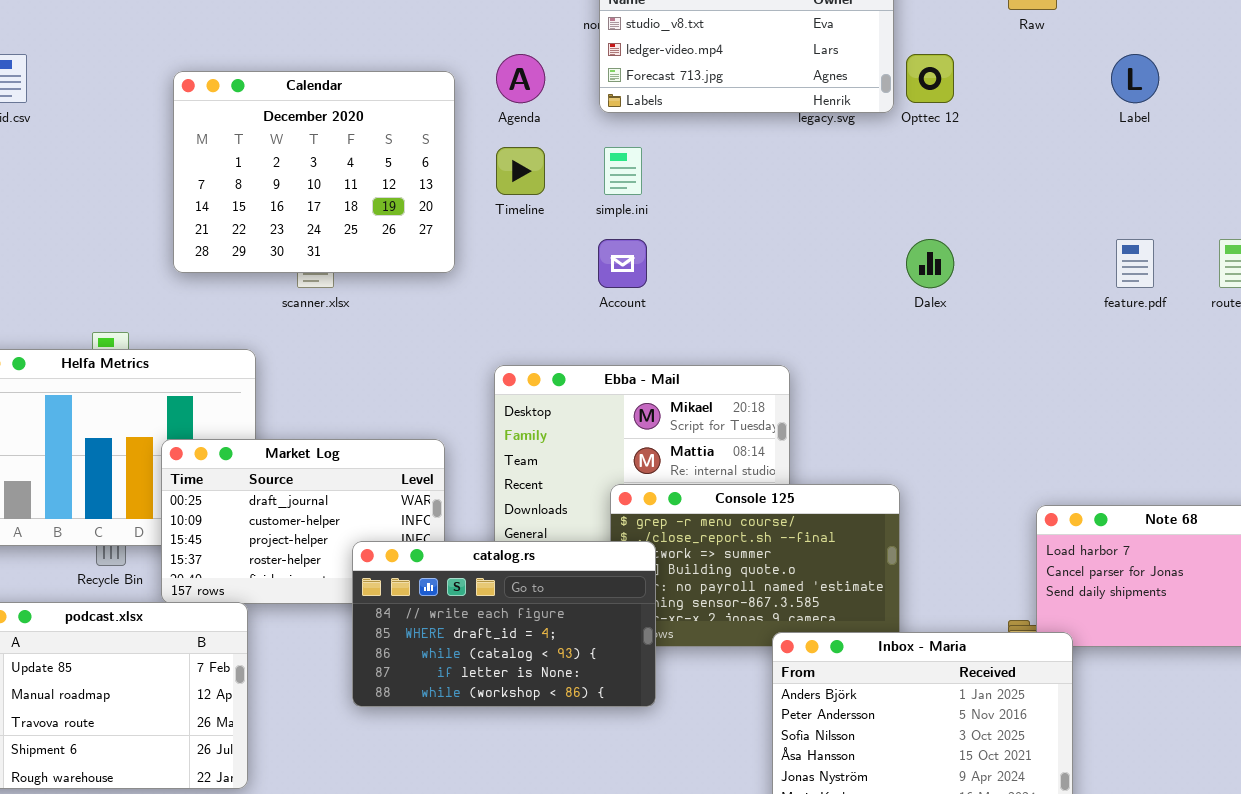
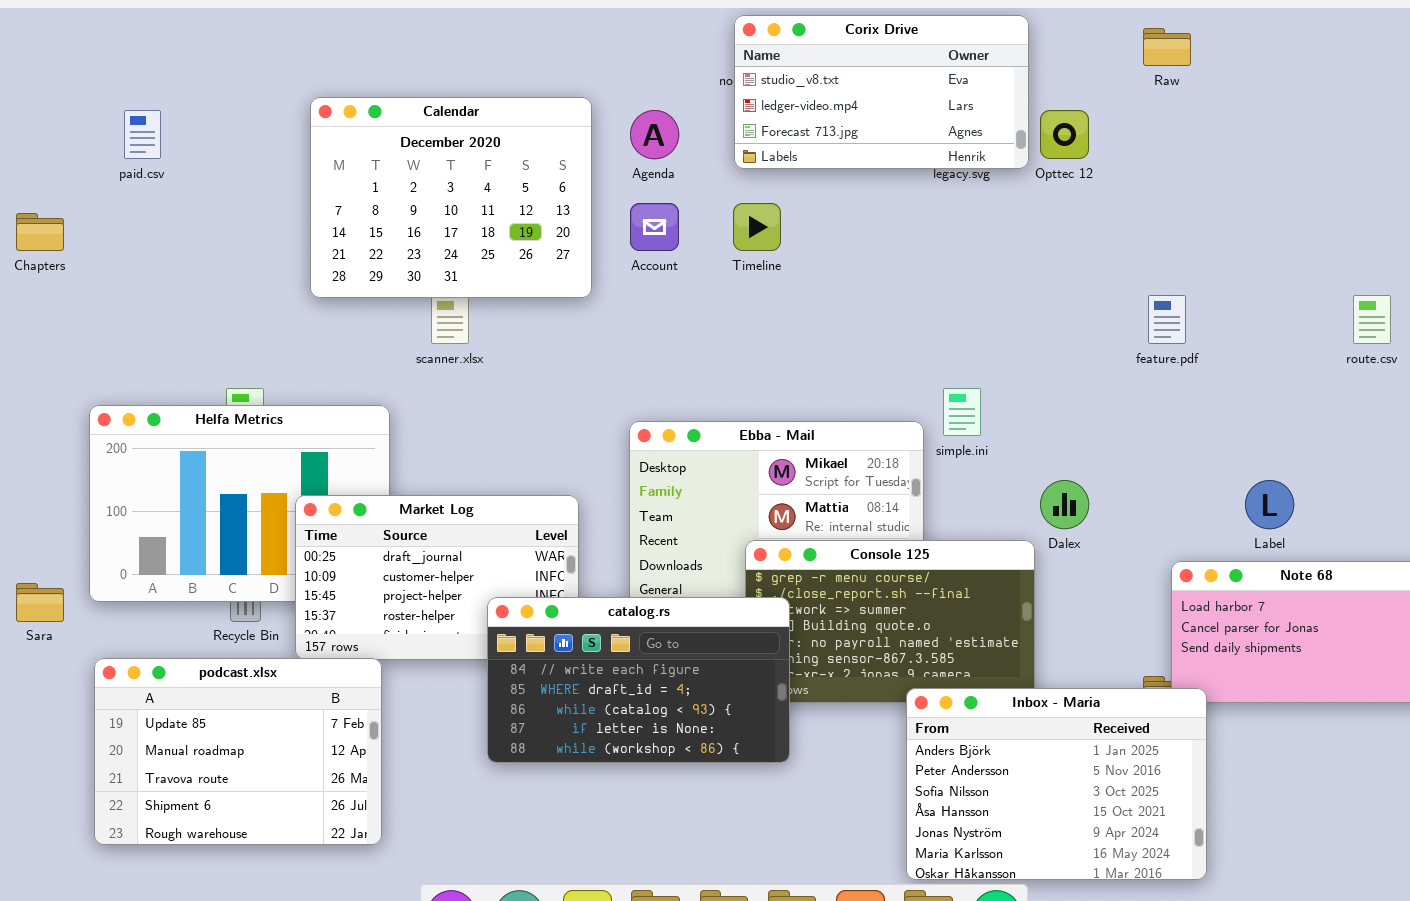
Label: [1111,54,1159,103] -> [1245,480,1294,529], moved
Calendar: [173,71,455,273] -> [310,97,592,298], moved
Timeline: [496,147,545,195] -> [733,203,781,251], moved
simple.ini: [604,147,642,195] -> [943,388,981,436], moved
Account: [598,239,647,288] -> [630,203,679,251], moved
Dalex: [906,239,954,288] -> [1040,480,1089,529], moved
feature.pdf: [1116,239,1154,288] -> [1148,295,1186,344], moved

